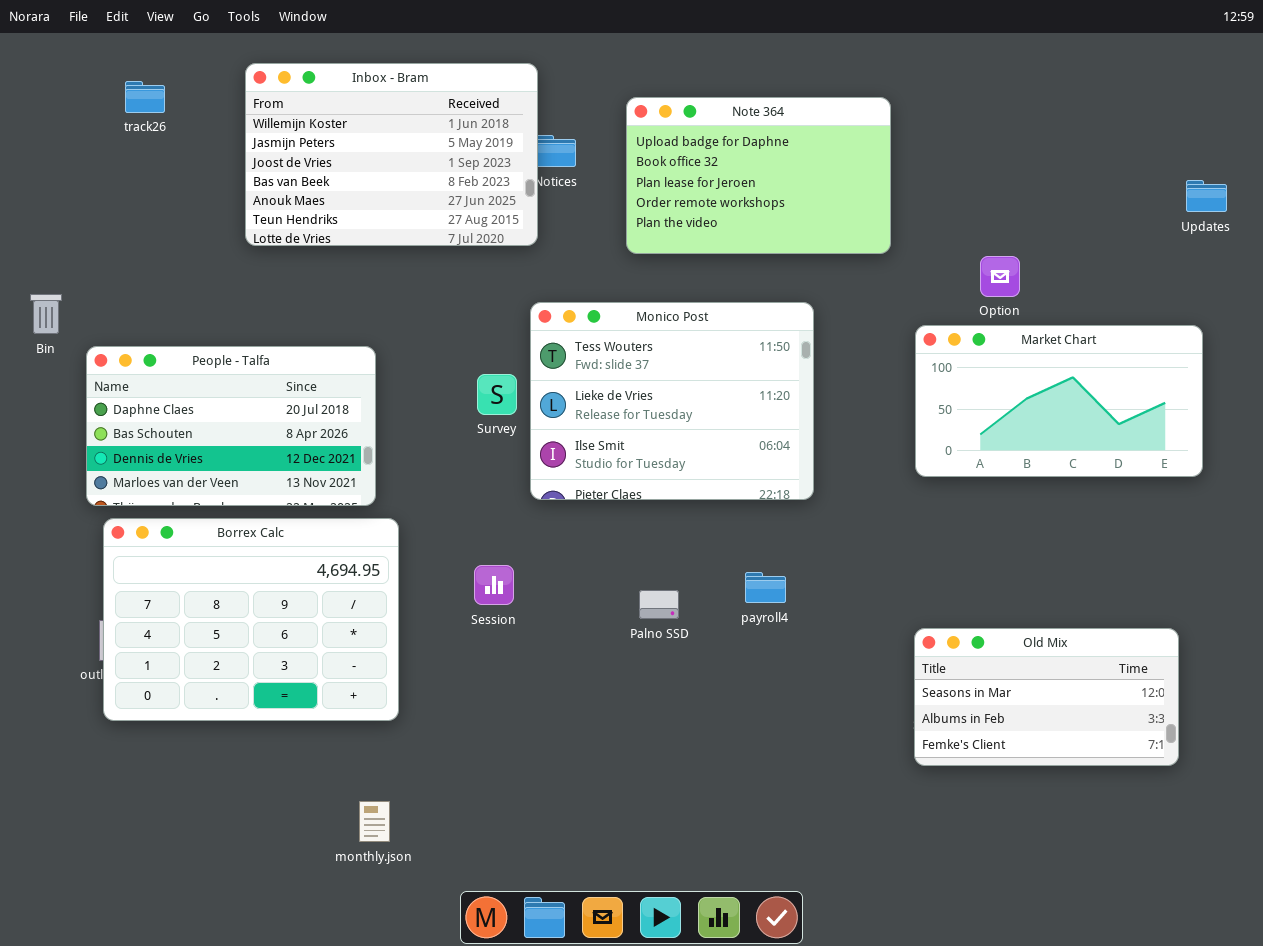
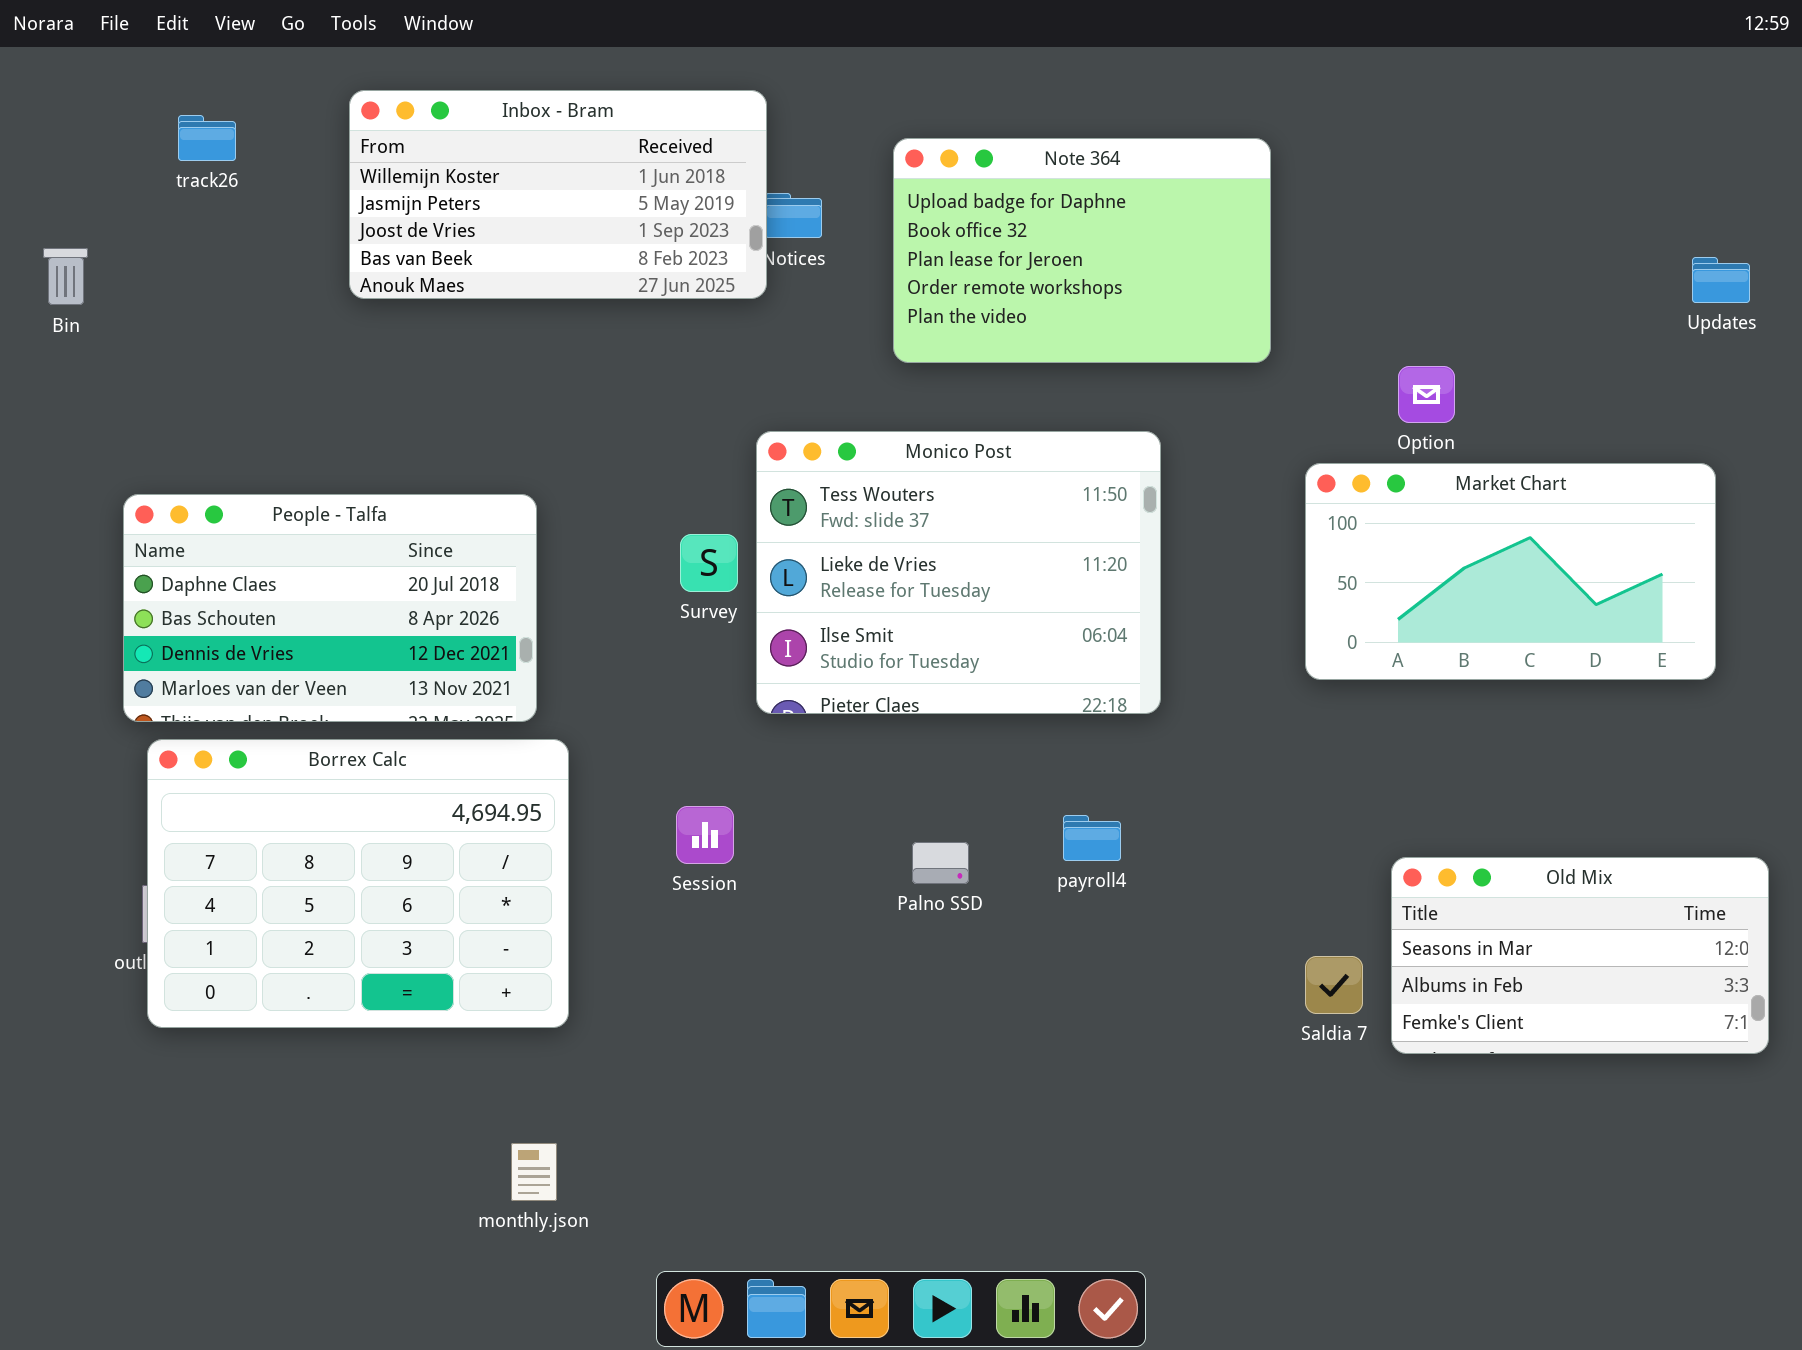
Inbox - Bram: [245,63,538,246] -> [349,90,767,299], resized
Bin: [30,294,62,334] -> [43,248,88,305], moved
Old Mix: [914,628,1179,766] -> [1391,857,1769,1054], moved

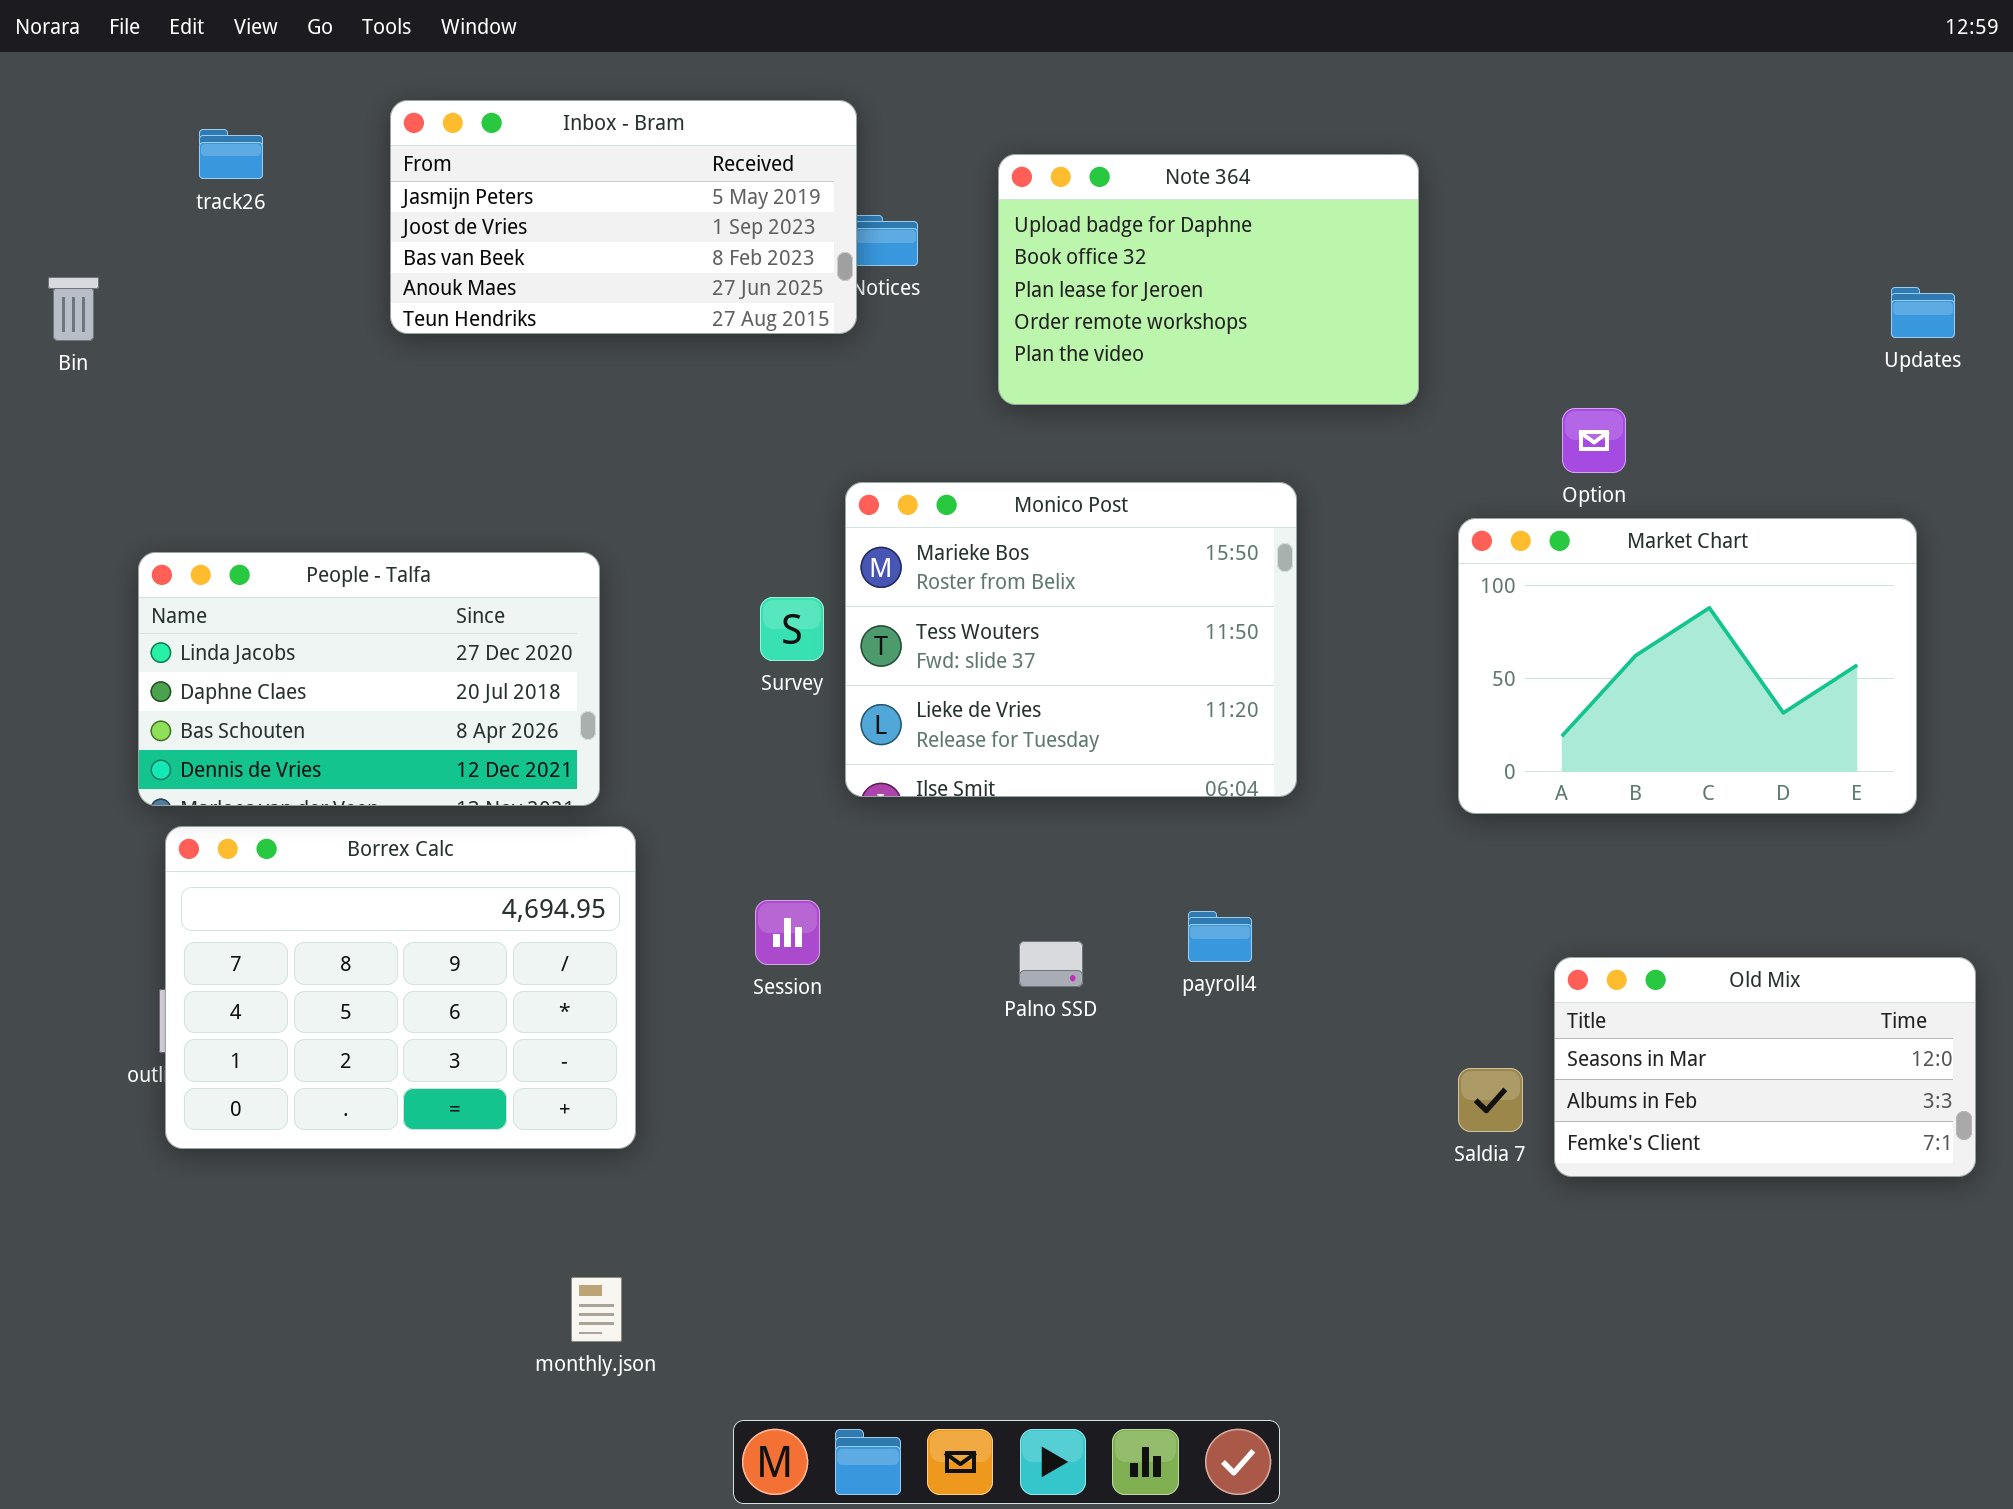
Inbox - Bram: [349,90,767,299] -> [390,100,857,334], scrolled down 1 row
Monico Post: [756,431,1161,714] -> [845,482,1297,797], scrolled up 1 row
Market Chart: [1305,463,1716,680] -> [1458,518,1917,814], resized
People - Talfa: [123,494,537,722] -> [138,552,600,806], scrolled up 1 row

